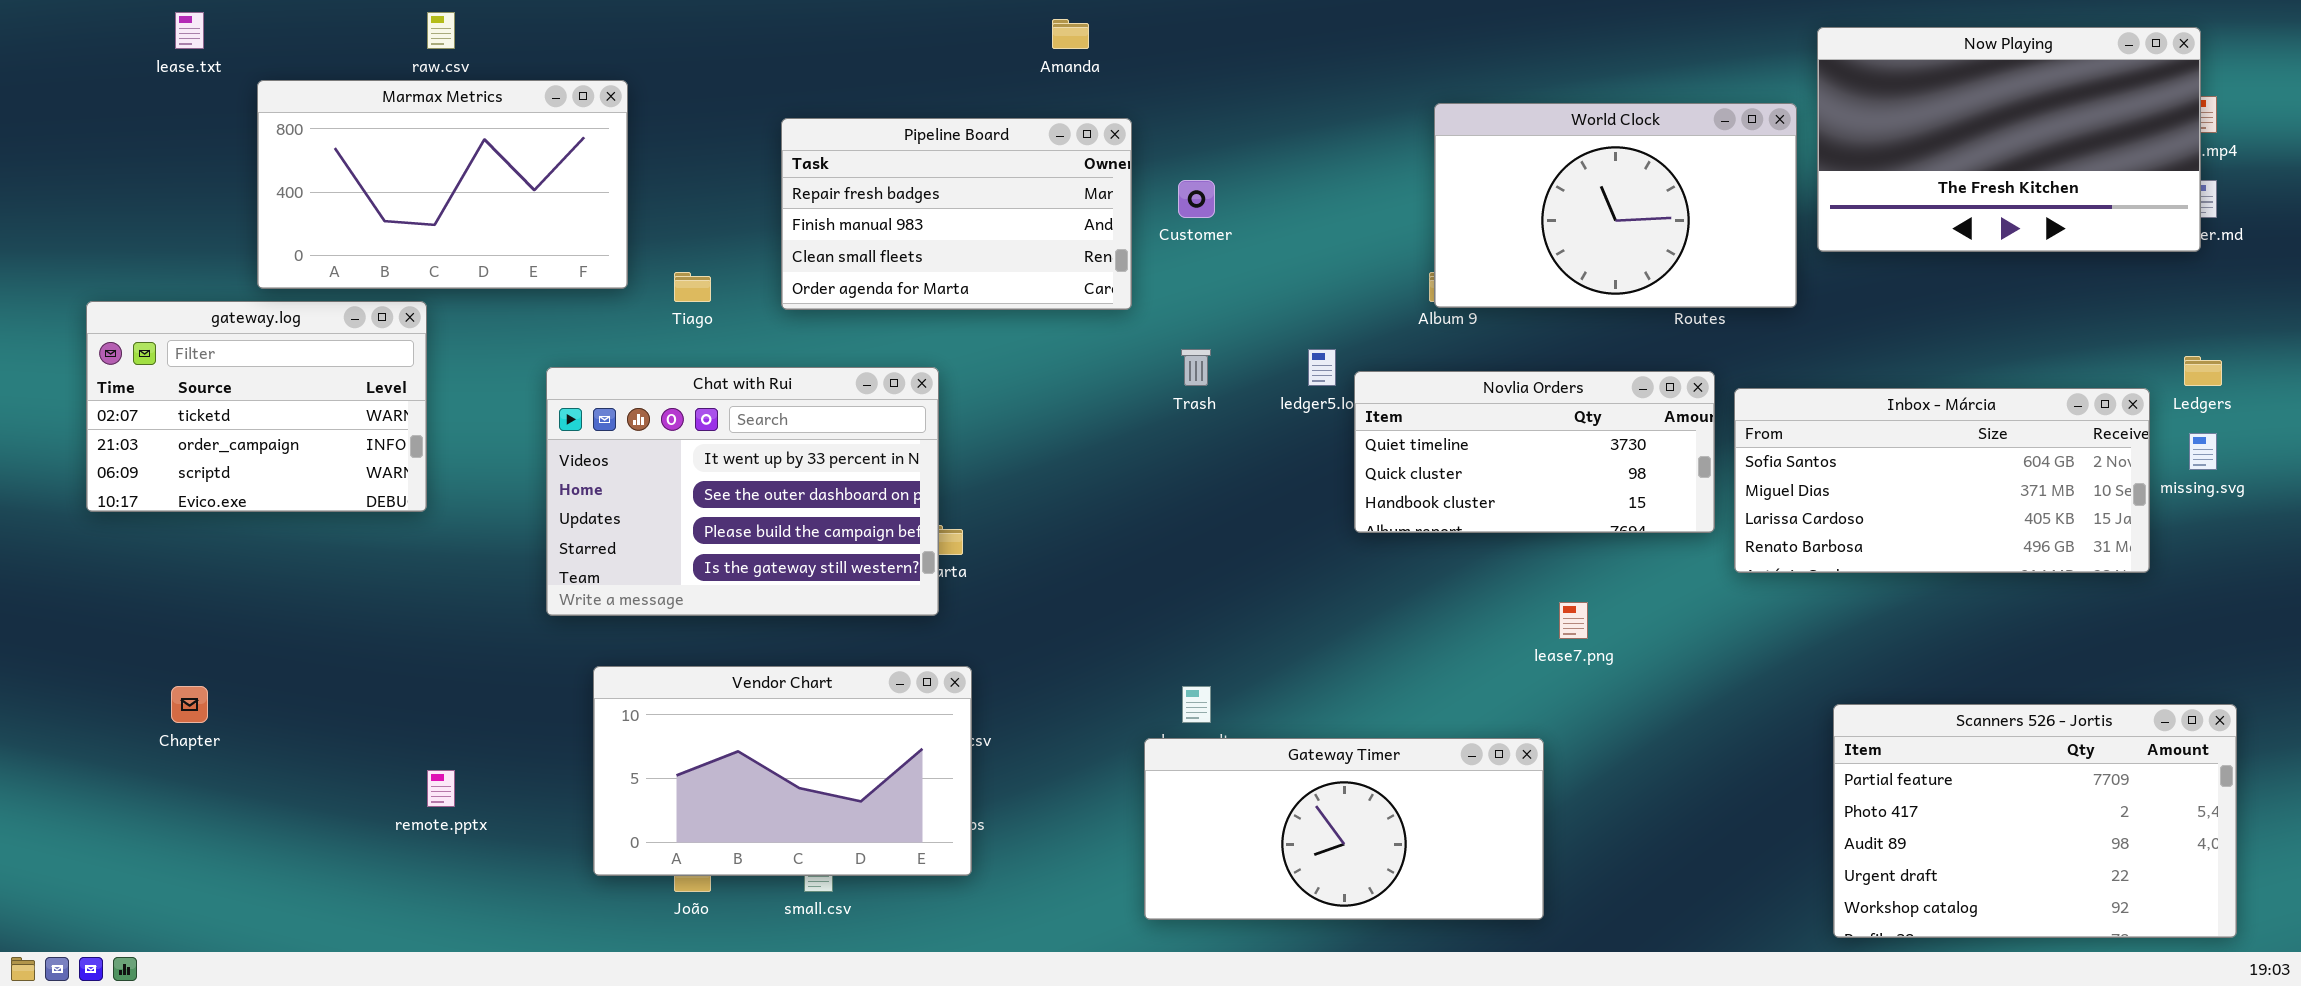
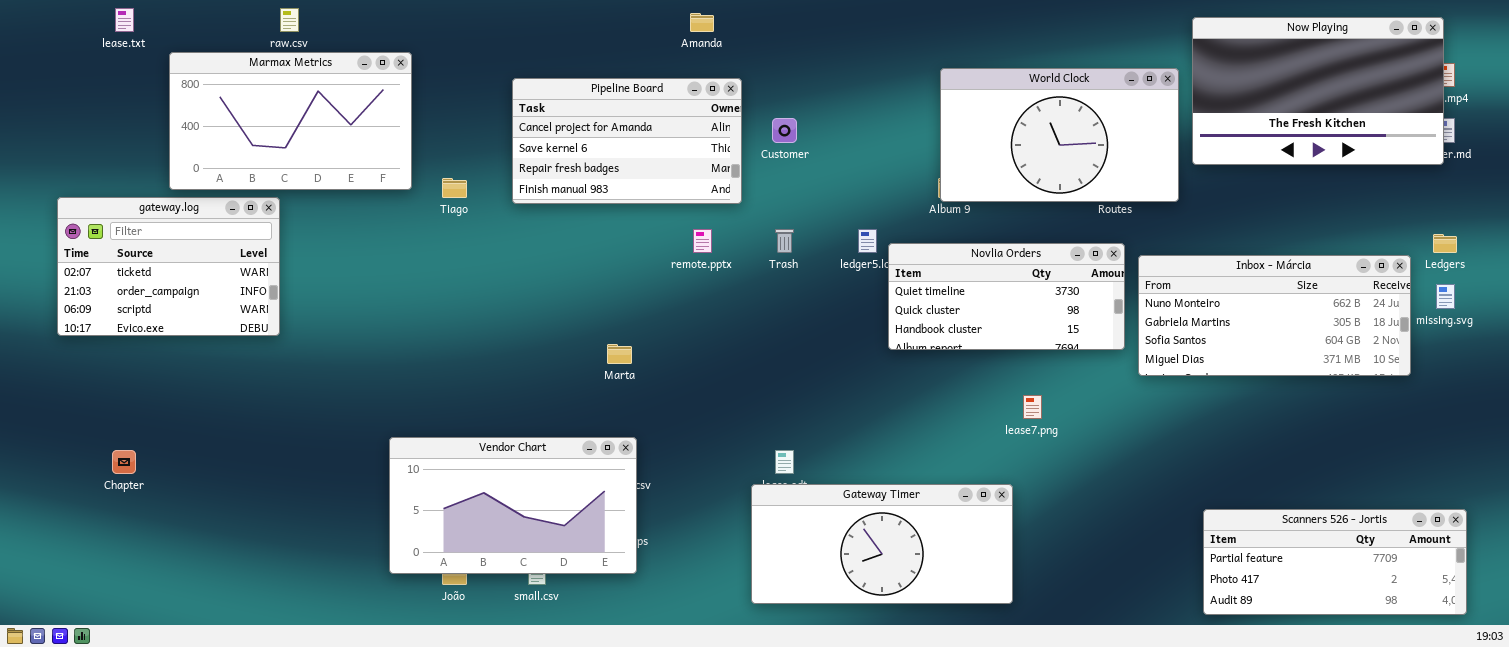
Pipeline Board: [781,118,1132,310] -> [512,78,742,204], scrolled up 2 rows
Chat with Rui: [546,367,939,616] -> none, closed
Inbox - Márcia: [1734,388,2150,573] -> [1138,255,1411,376], scrolled up 2 rows
Scanners 526 - Jortis: [1833,704,2237,938] -> [1203,509,1467,615], resized
remote.pptx: [427,770,455,807] -> [693,229,712,253], moved

